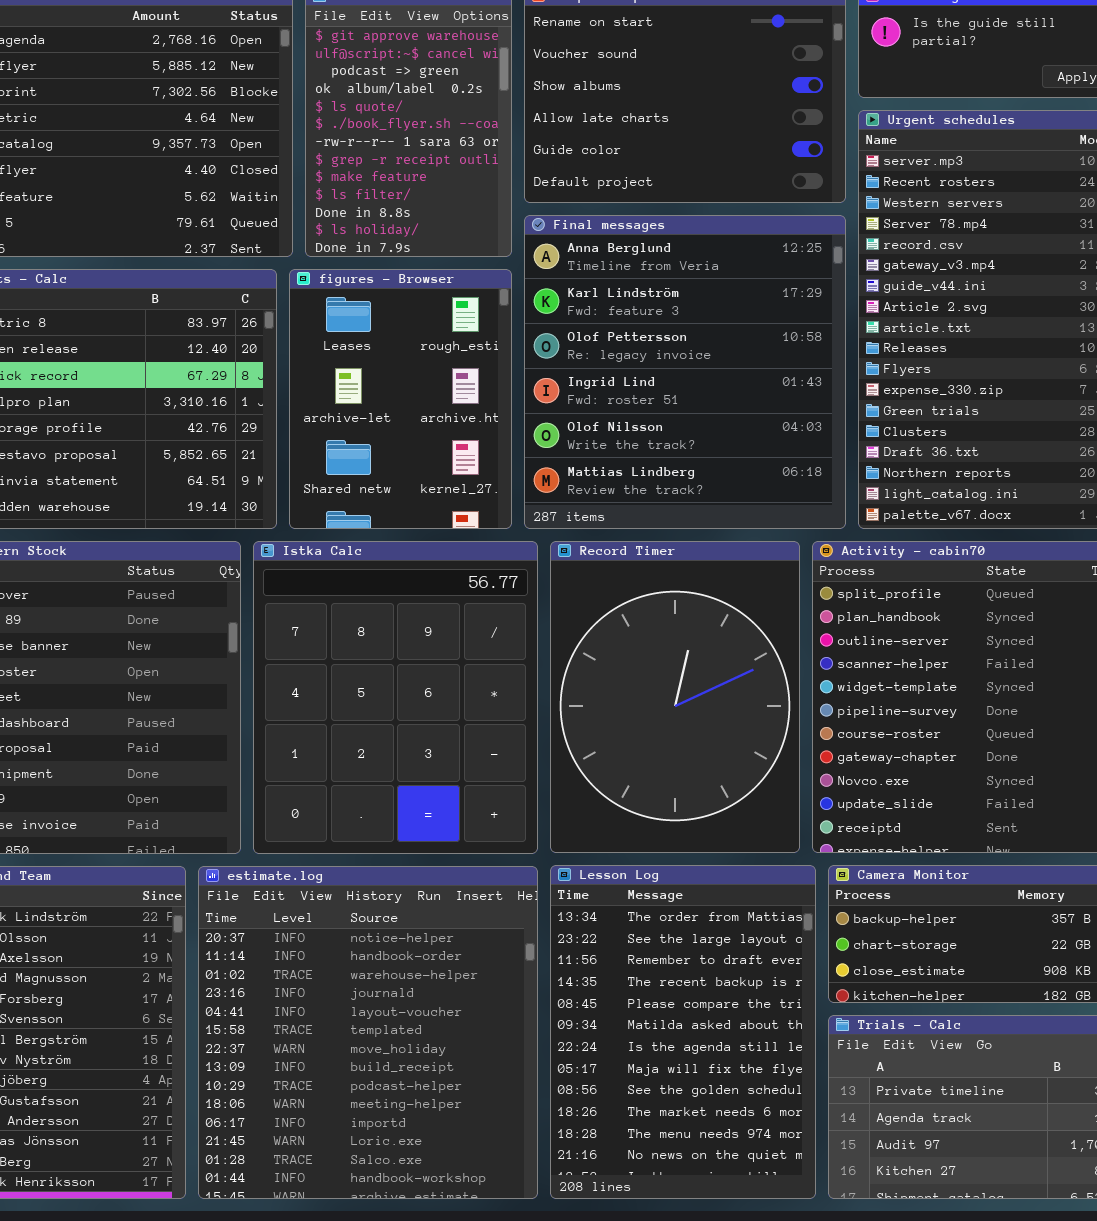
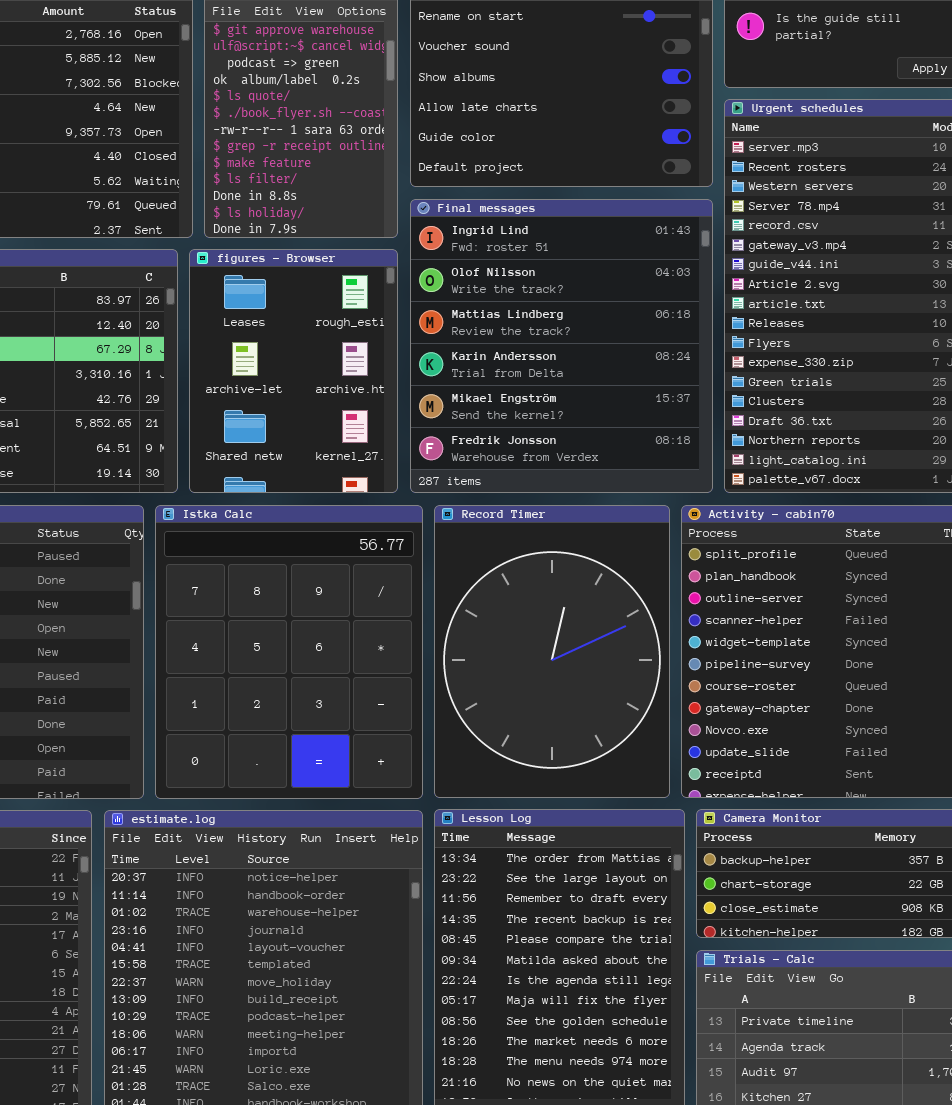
Final messages: [524,215,846,529] -> [410,199,713,493], scrolled down 3 rows

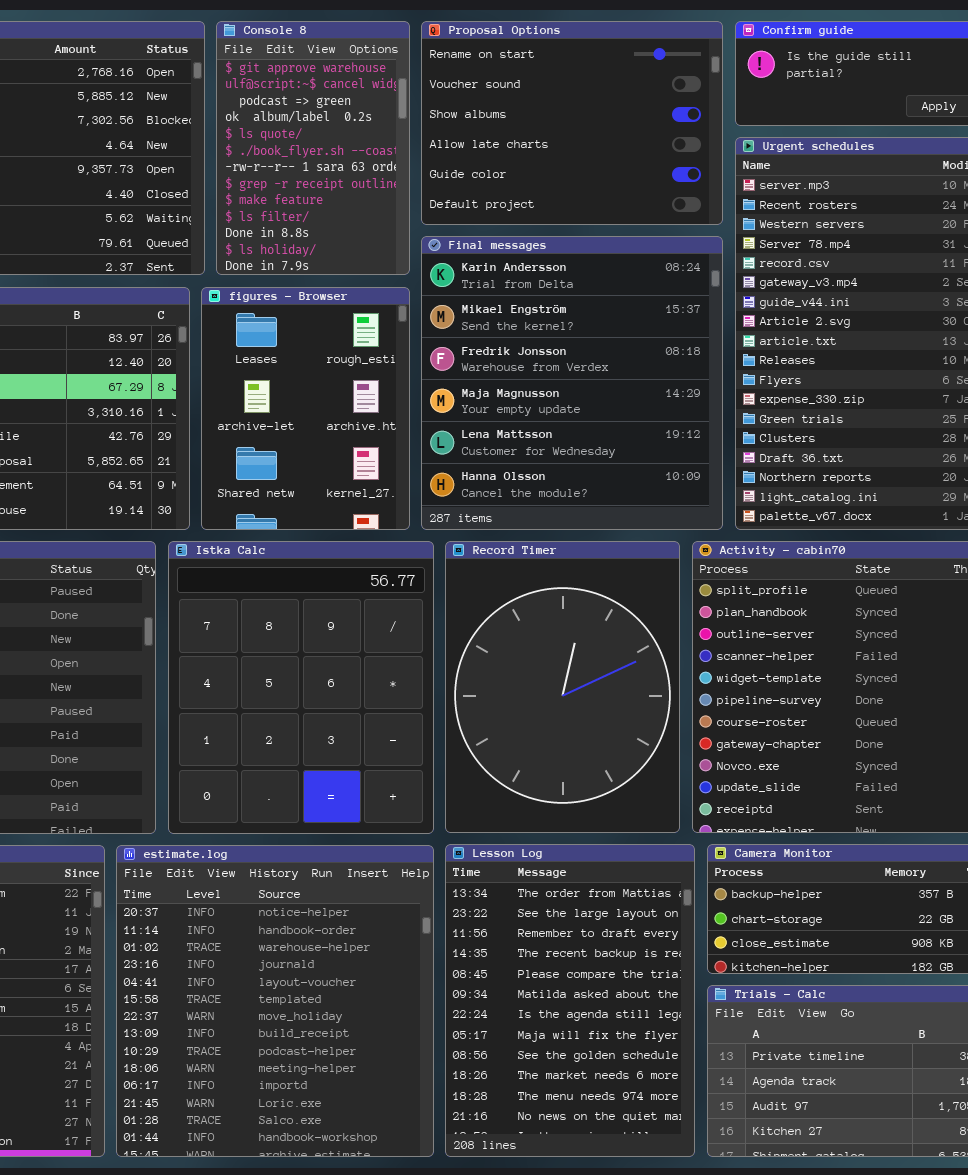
Final messages: [410,199,713,493] -> [421,236,723,530], scrolled down 3 rows

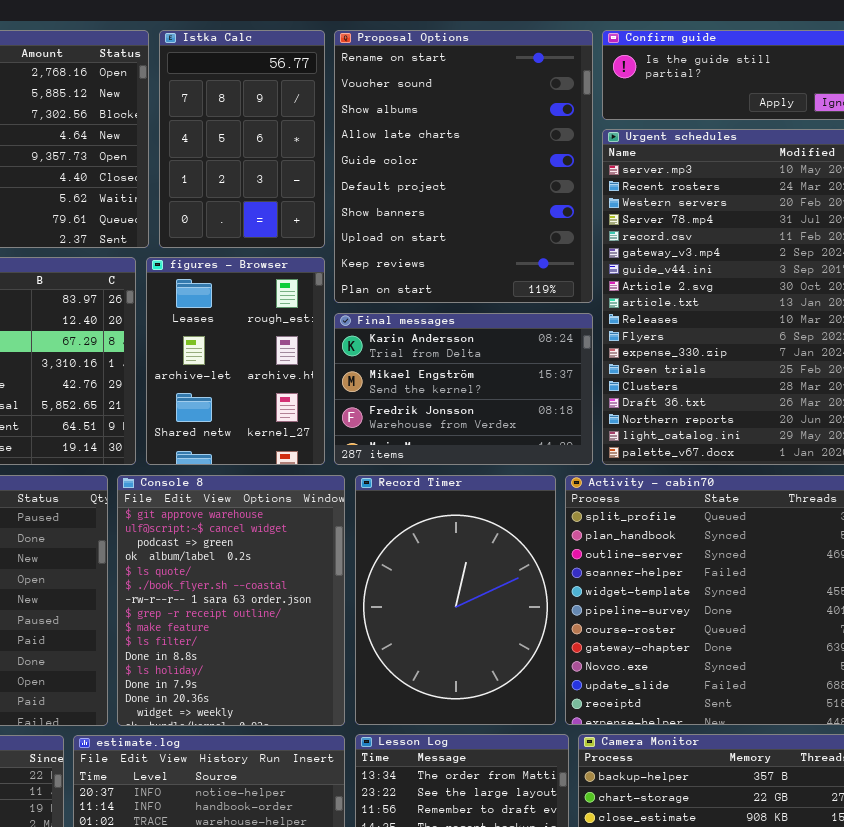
Console 8: [216,21,410,275] -> [117,475,345,726], moved, resized
Proposal Options: [421,21,723,225] -> [334,30,593,303], resized
Final messages: [421,236,723,530] -> [334,313,593,465], resized
Istka Calc: [168,541,434,834] -> [159,30,325,248], moved, resized

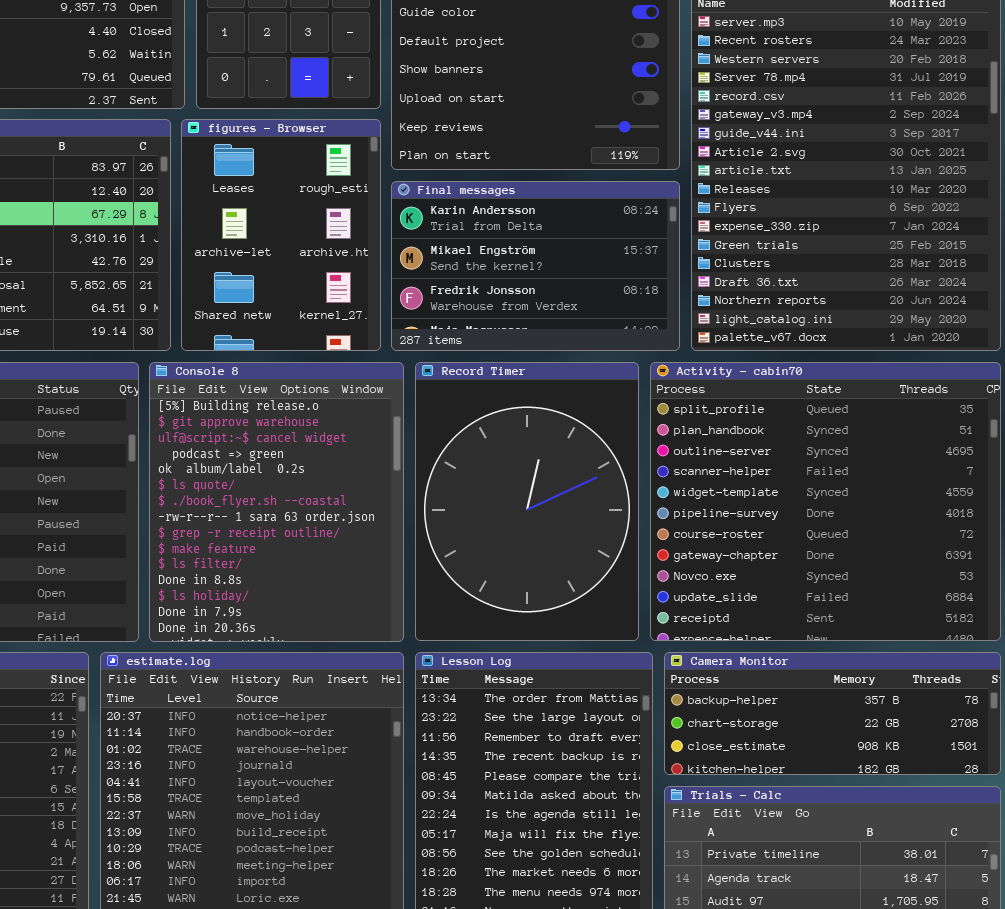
Console 8: [117,475,345,726] -> [149,362,404,642], scrolled up 1 row

